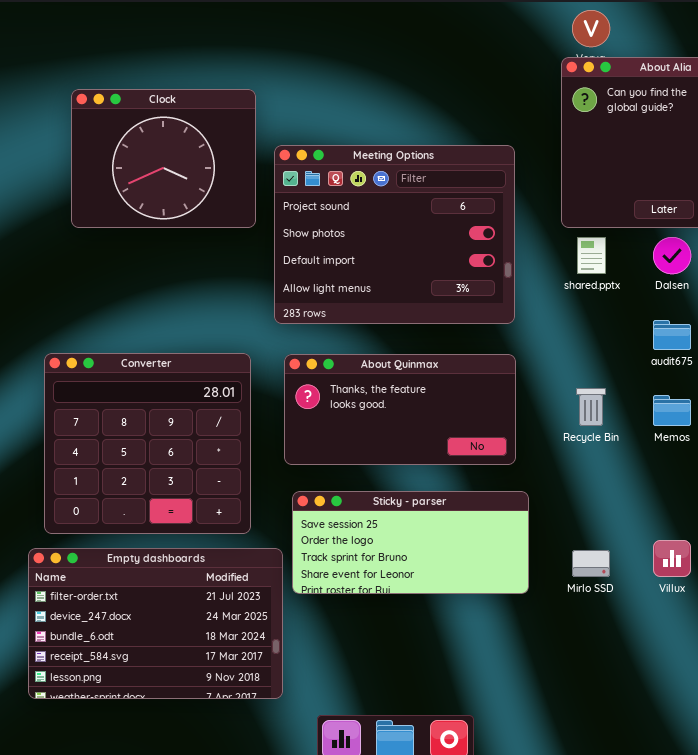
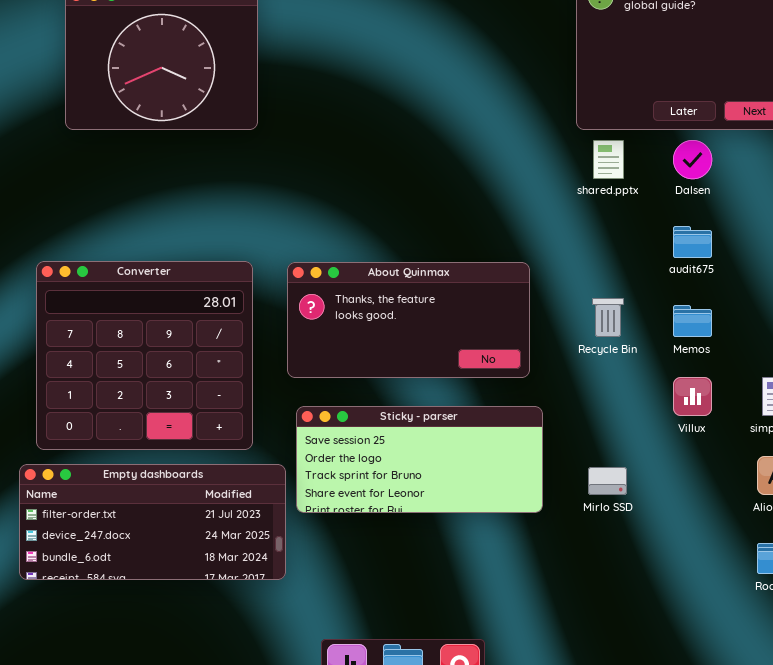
Meeting Options: [274,145,515,324] -> none, closed
Villux: [653,540,691,577] -> [673,377,712,416], moved
Empty dashboards: [28,548,283,699] -> [19,464,286,580], resized

